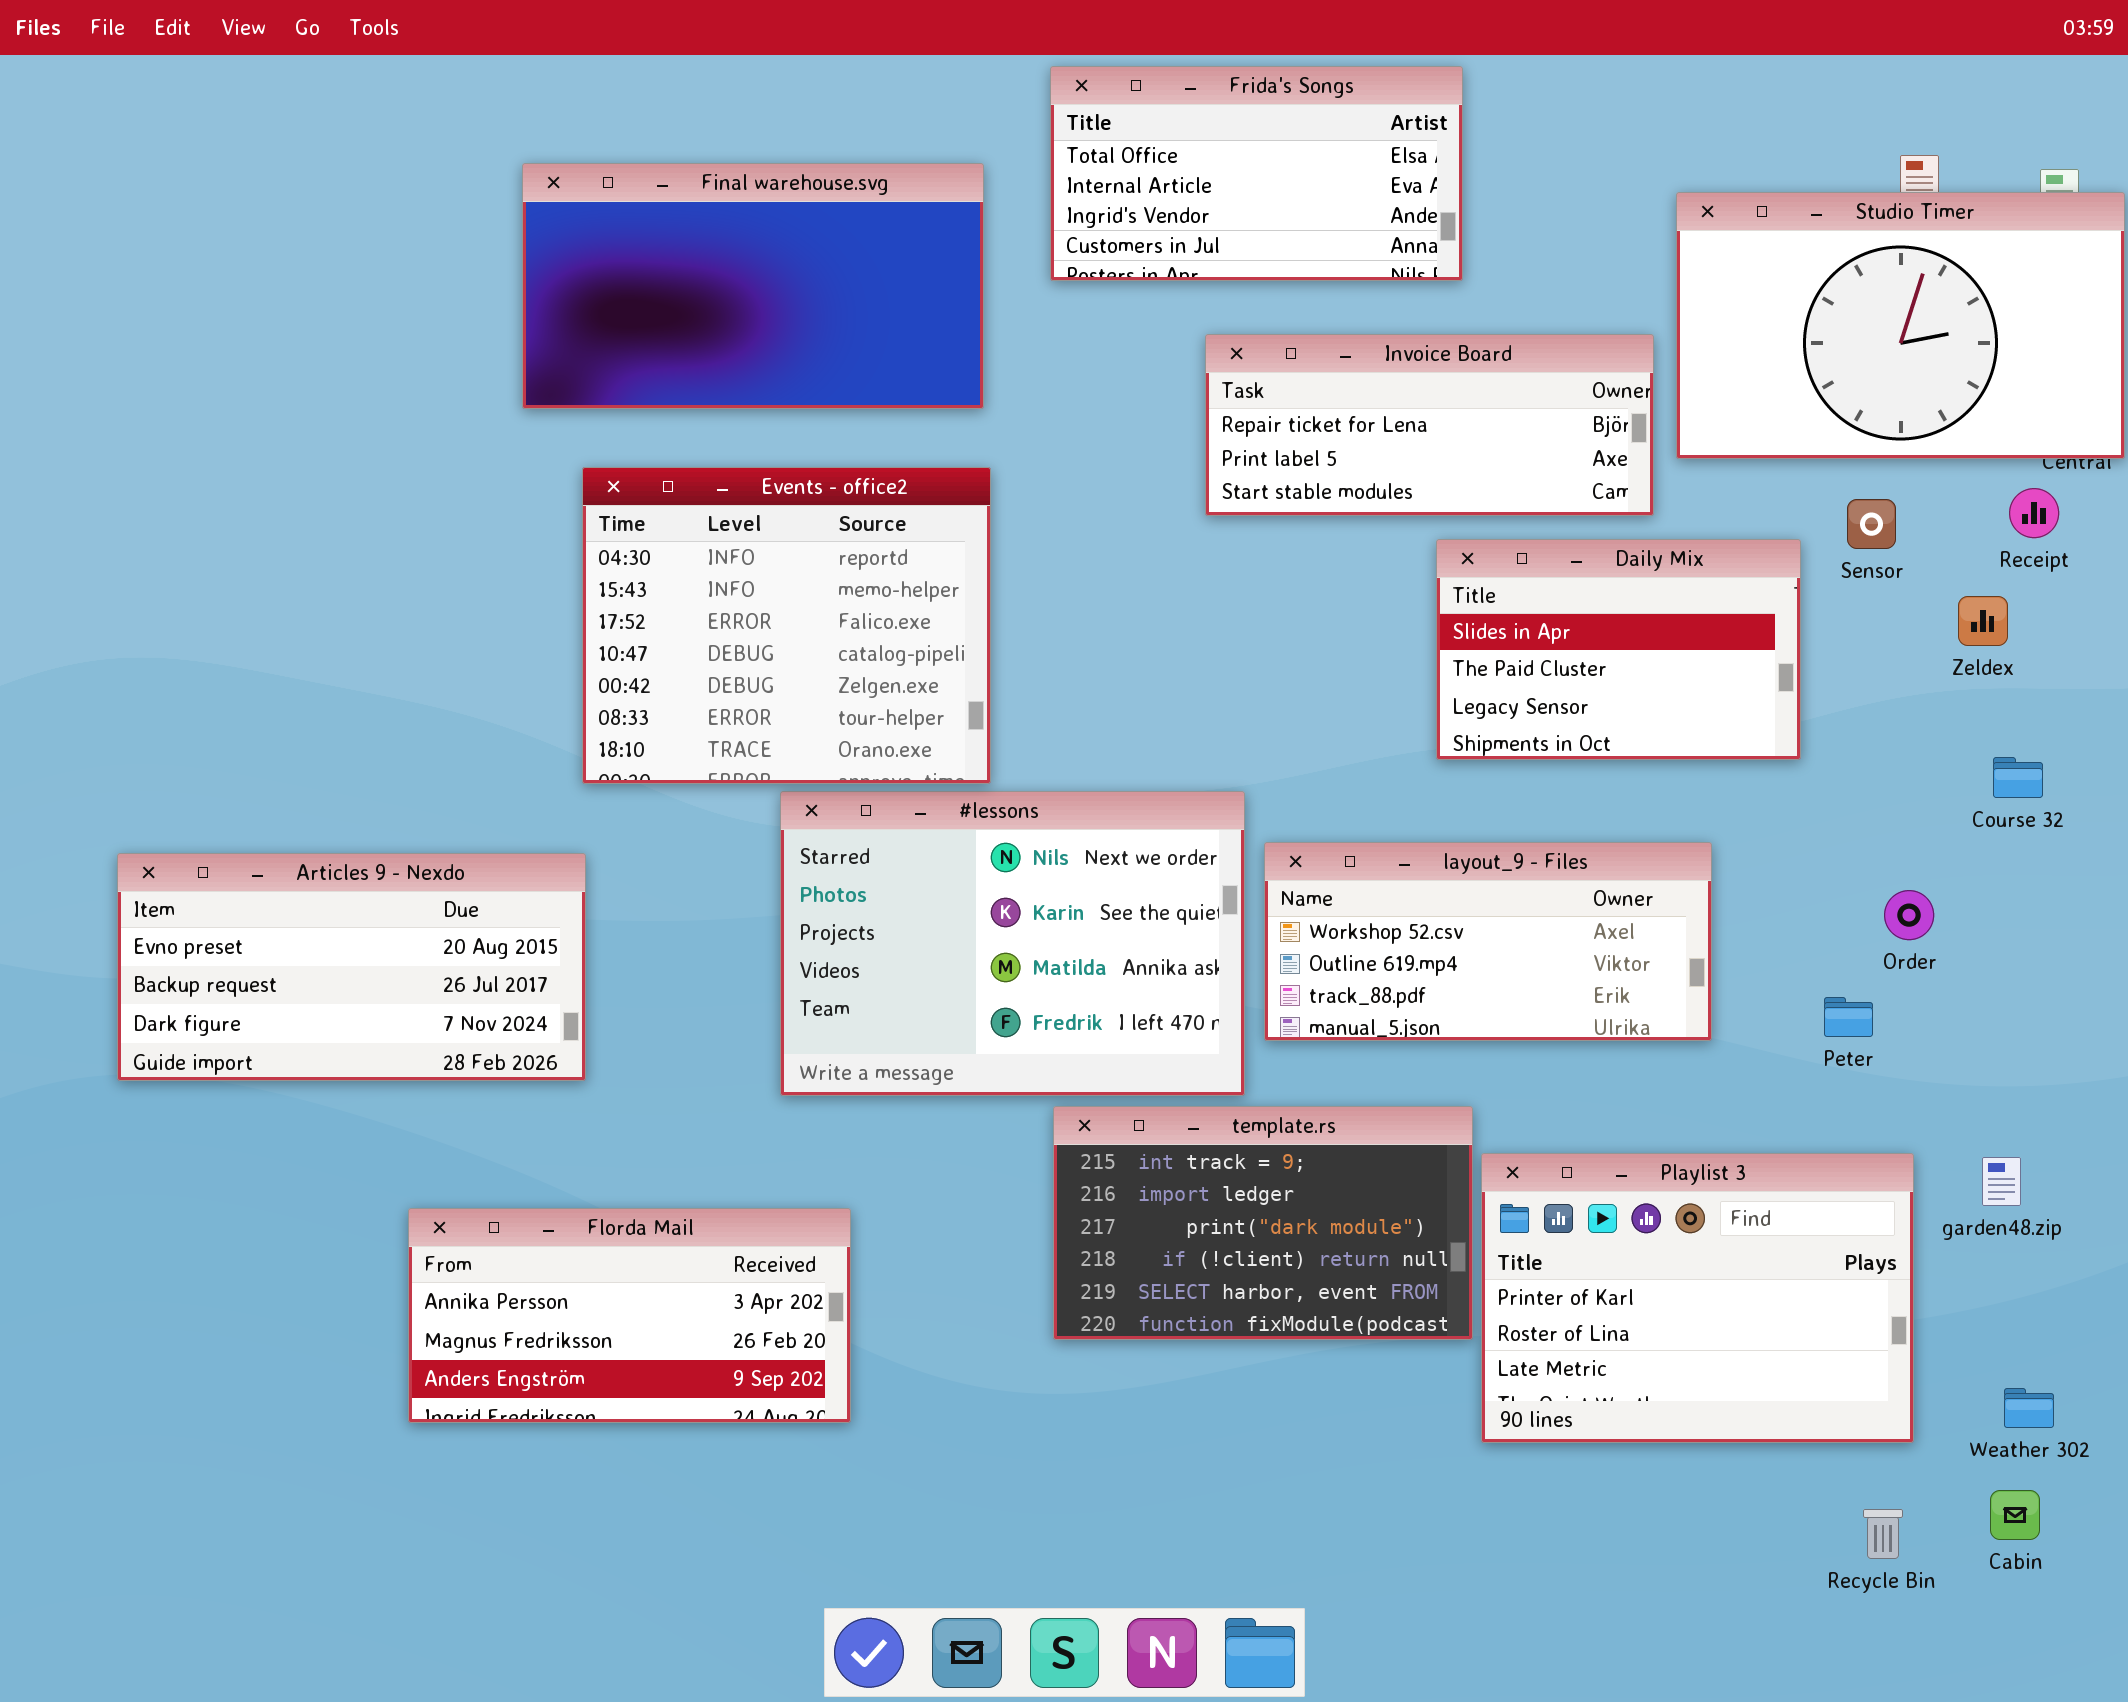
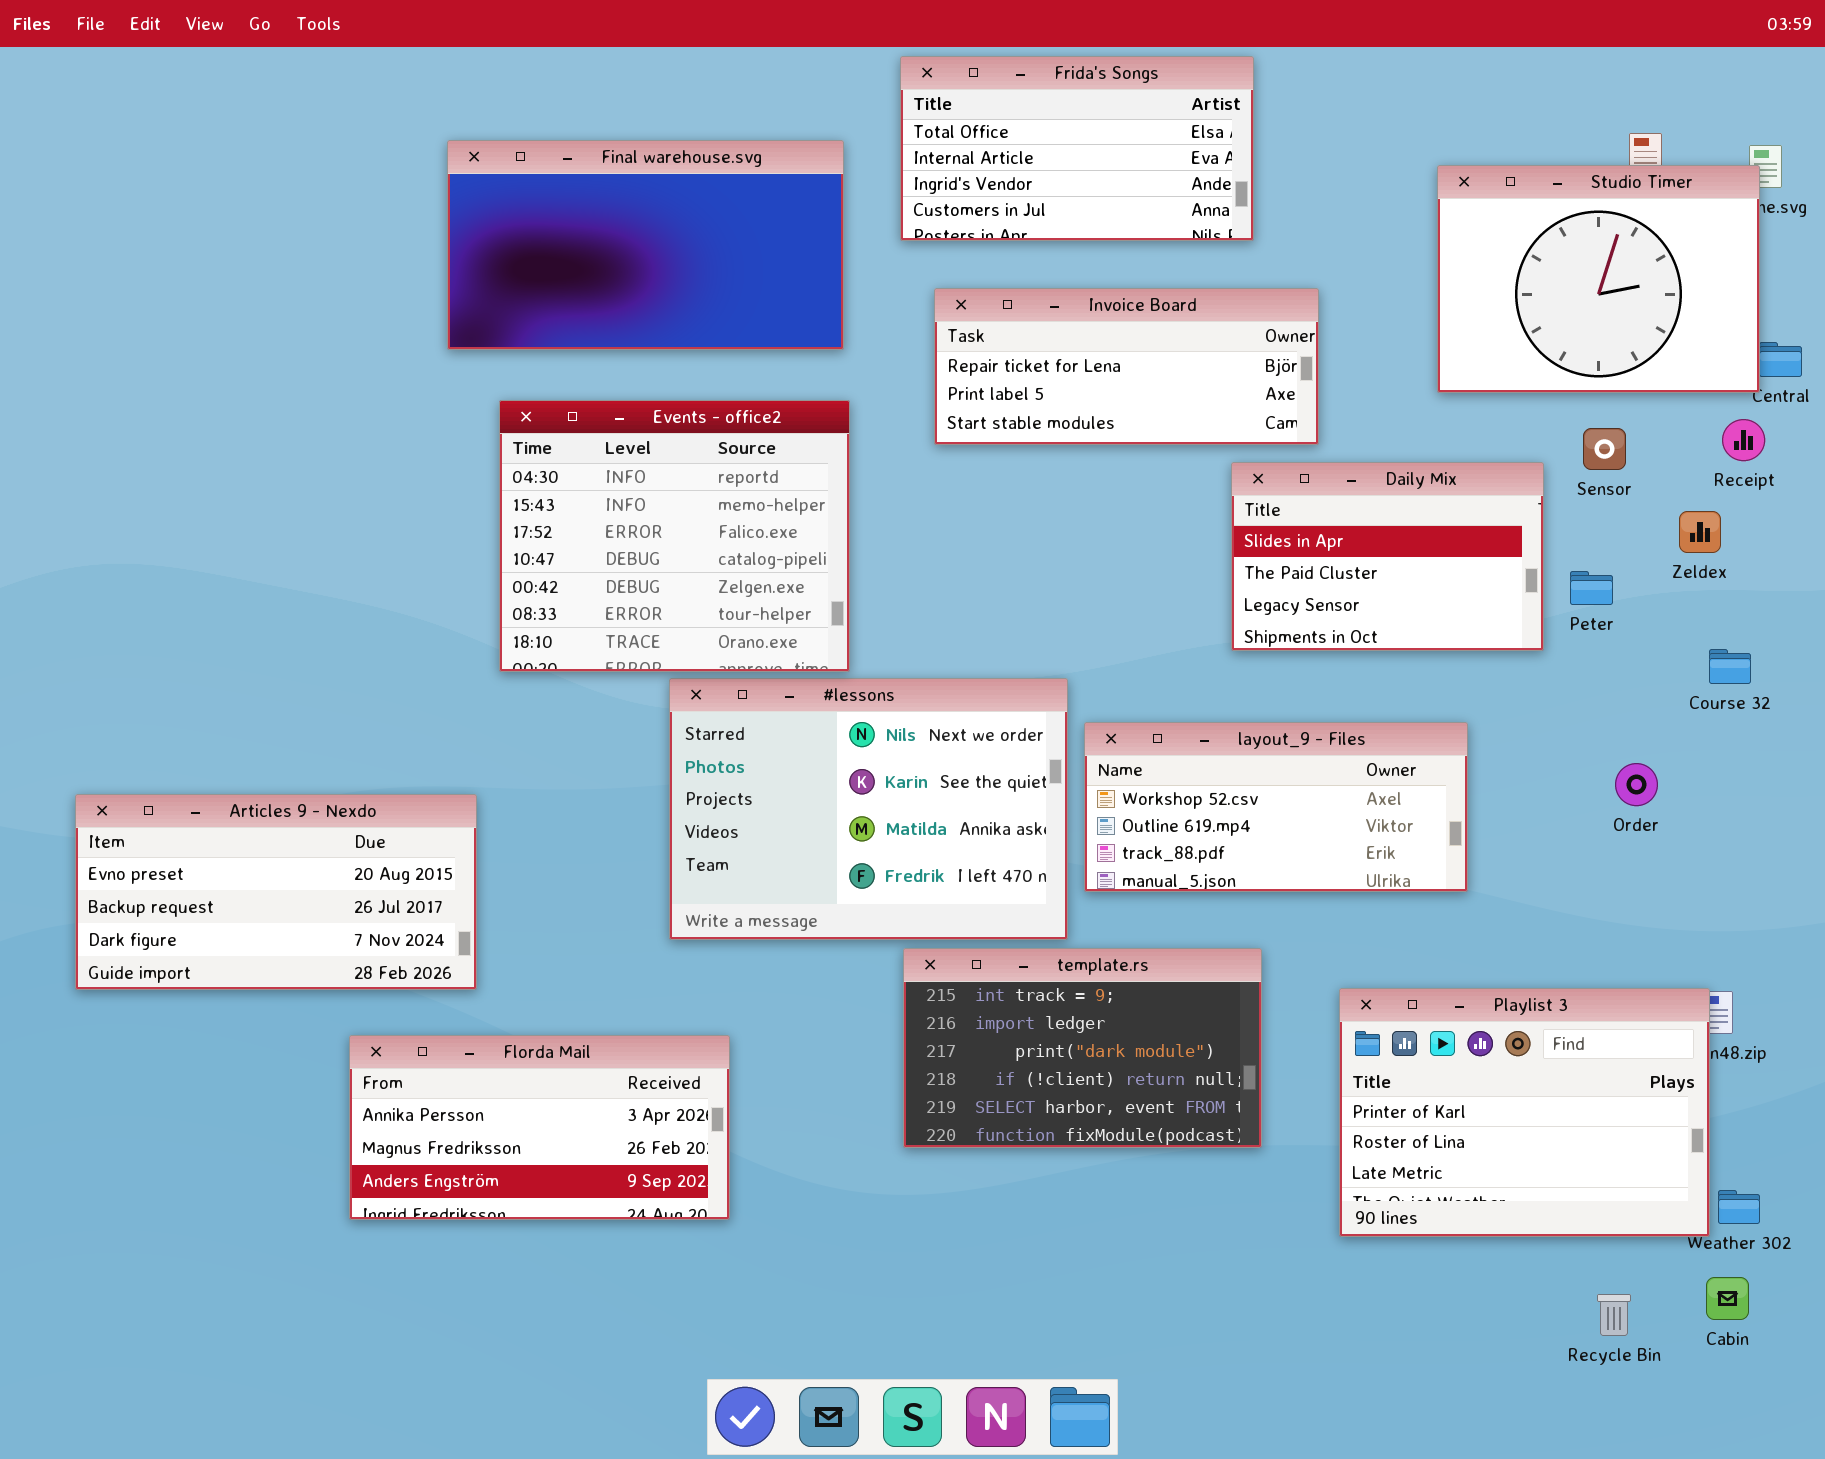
Studio Timer: [1676,192,2125,459] -> [1437,165,1760,393], resized
Invoice Board: [1205,334,1654,516] -> [934,288,1319,445], moved
Articles 9 - Nexdo: [117,853,586,1081] -> [75,794,477,990], moved
Peter: [1824,997,1873,1037] -> [1570,571,1613,605], moved
Playlist 3: [1481,1153,1914,1443] -> [1339,988,1710,1237], moved

